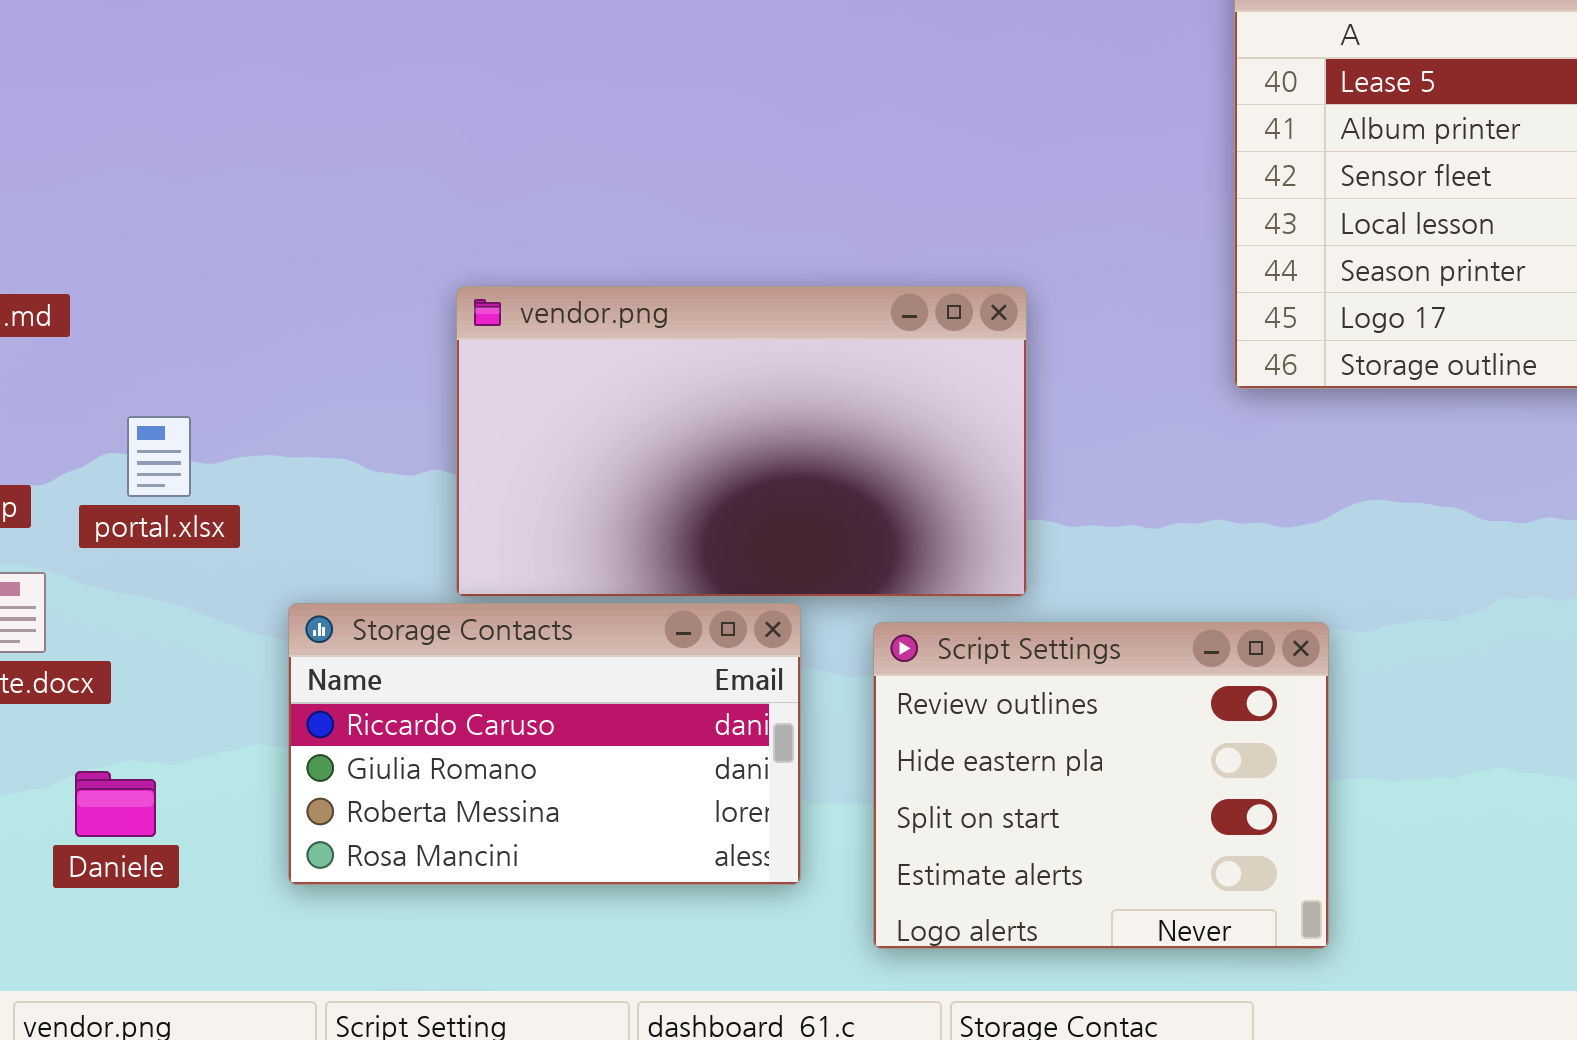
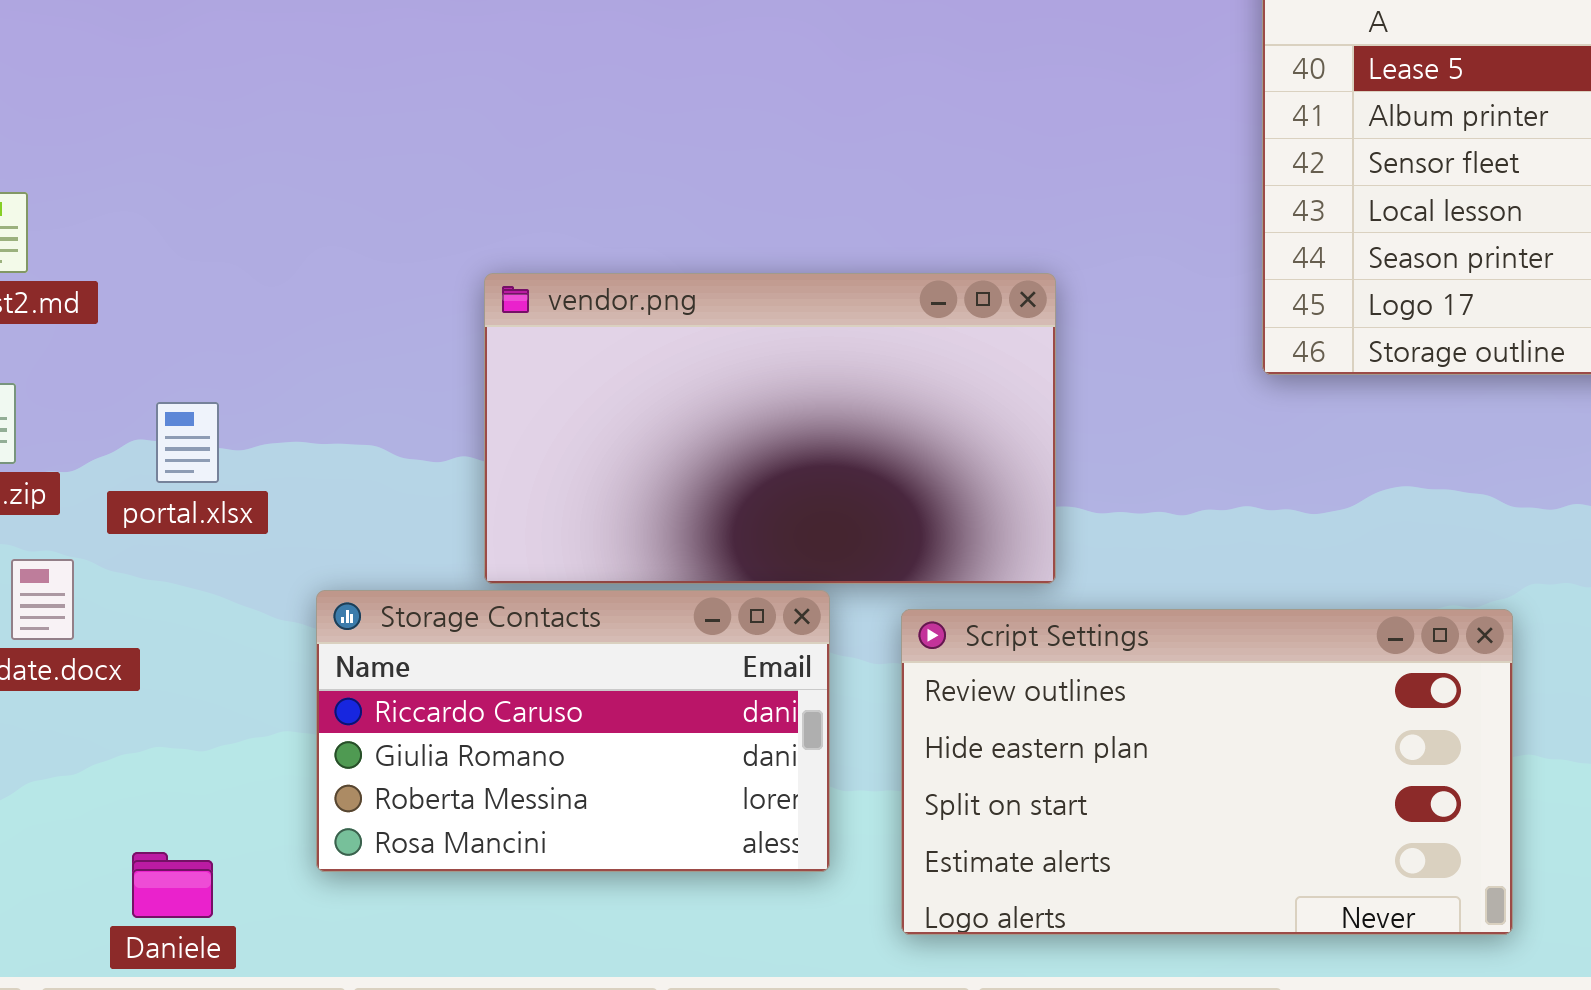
Script Settings: [873,622,1329,949] -> [901,609,1513,935], resized
Daniele: [75,771,156,837] -> [132,852,213,918], moved

